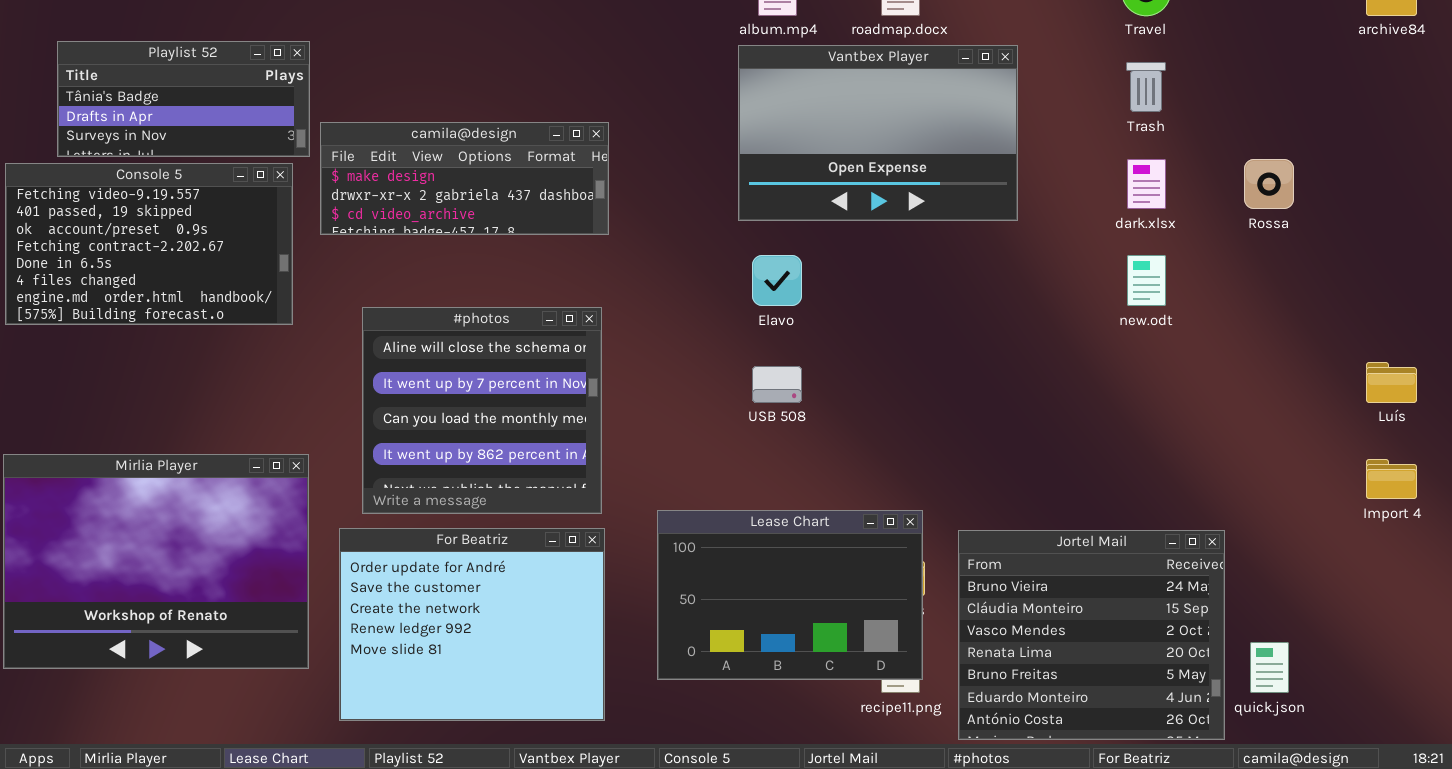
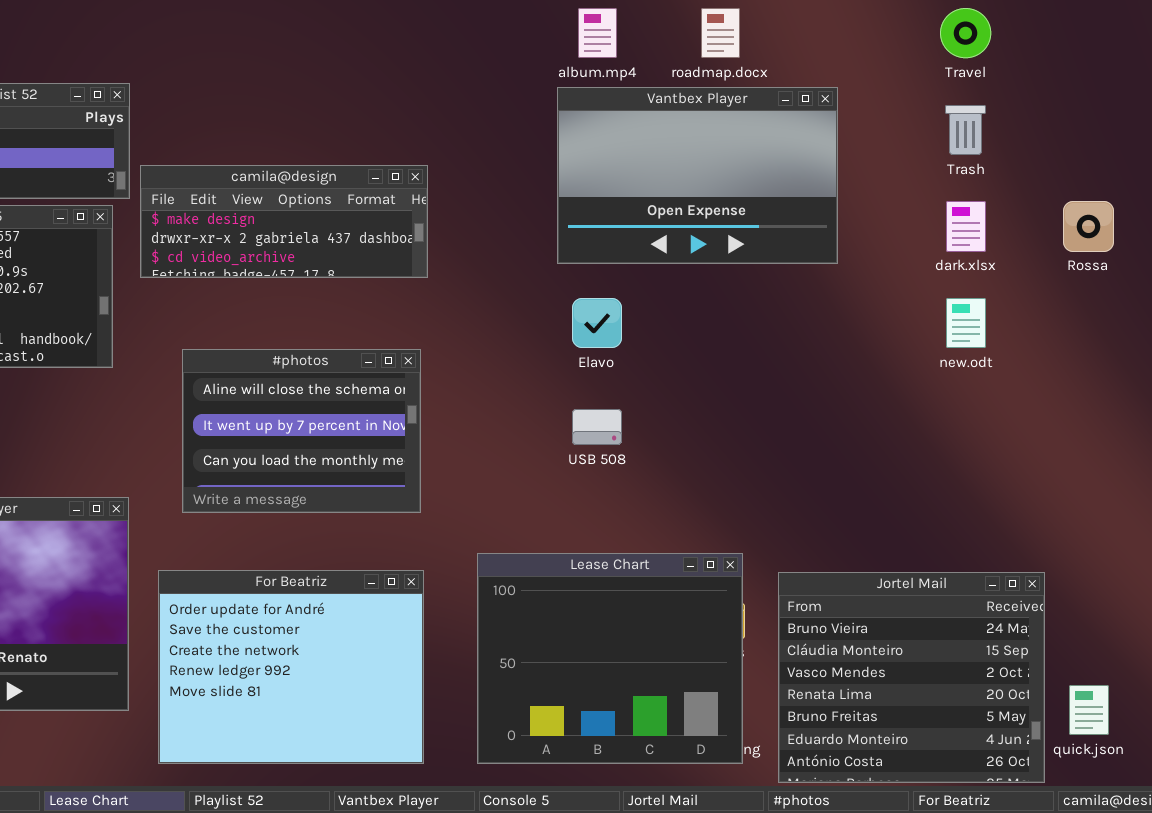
#photos: [362,307,602,514] -> [182,349,421,513], resized
Lease Chart: [657,510,923,680] -> [477,553,743,764], resized

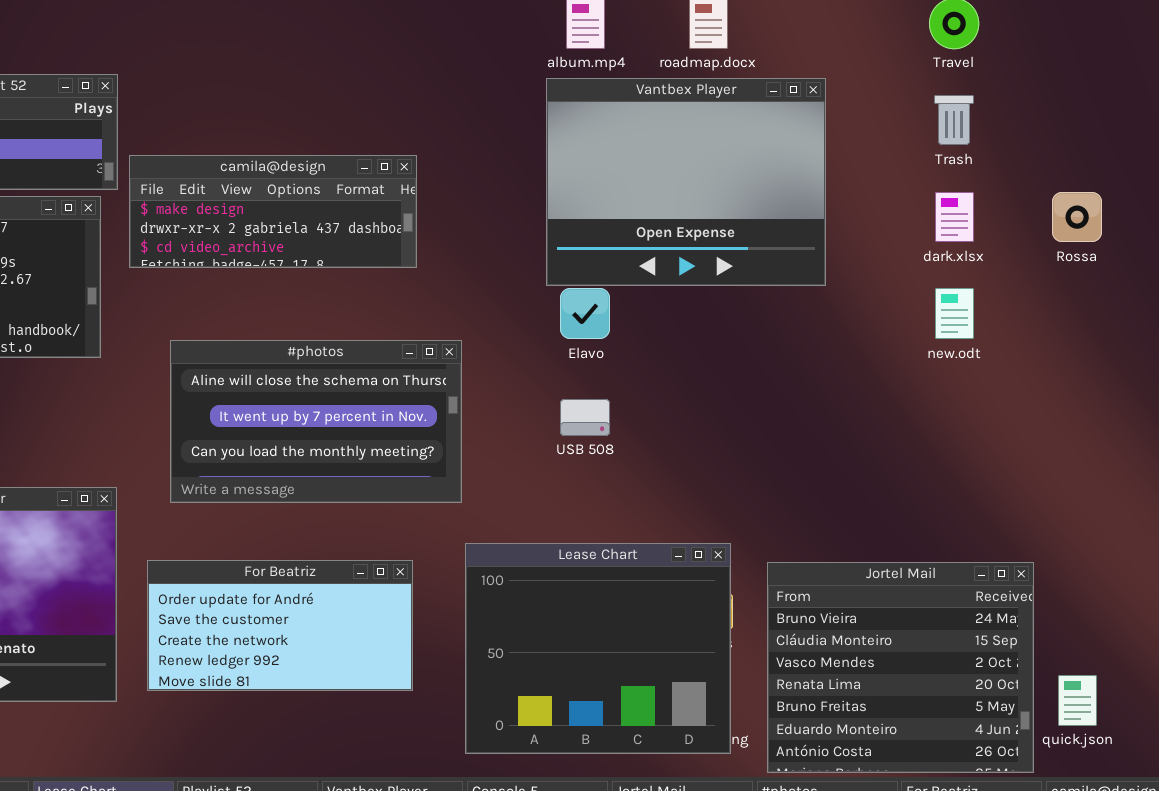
Vantbex Player: [557,87,838,264] -> [546,78,826,286], resized
#photos: [182,349,421,513] -> [170,340,462,503], resized
For Beatriz: [158,570,424,764] -> [147,560,413,691], resized

